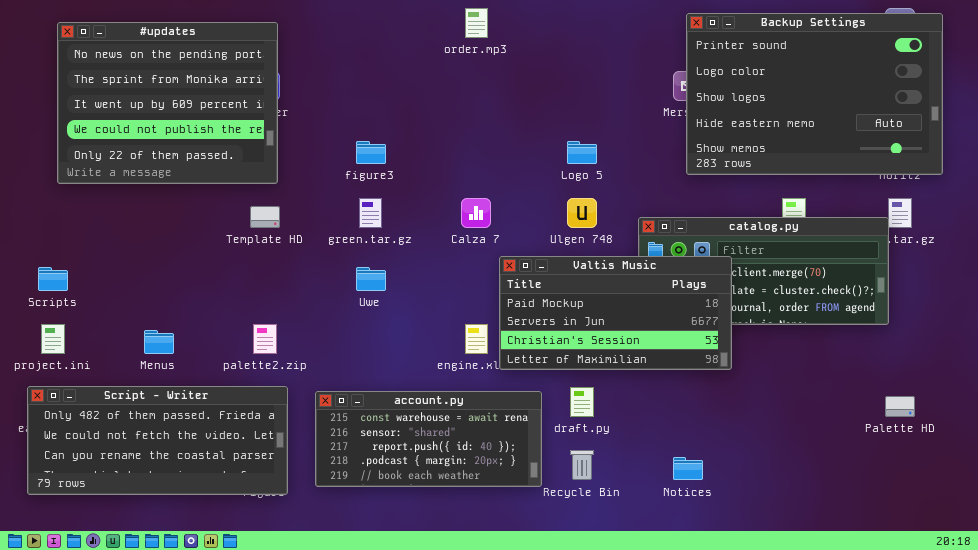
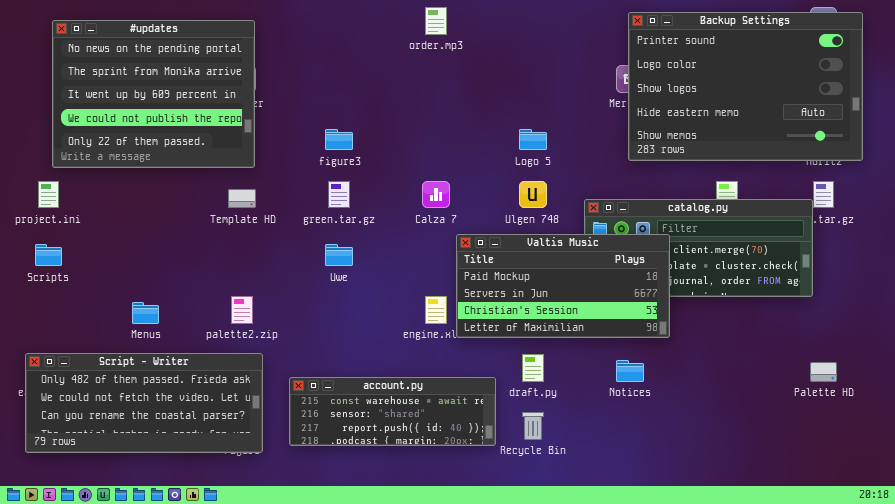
project.ini: [41,324,65,354] -> [38,181,59,208], moved
account.py: [315,391,542,487] -> [289,377,496,446], resized
Notices: [673,457,703,480] -> [616,360,644,382], moved

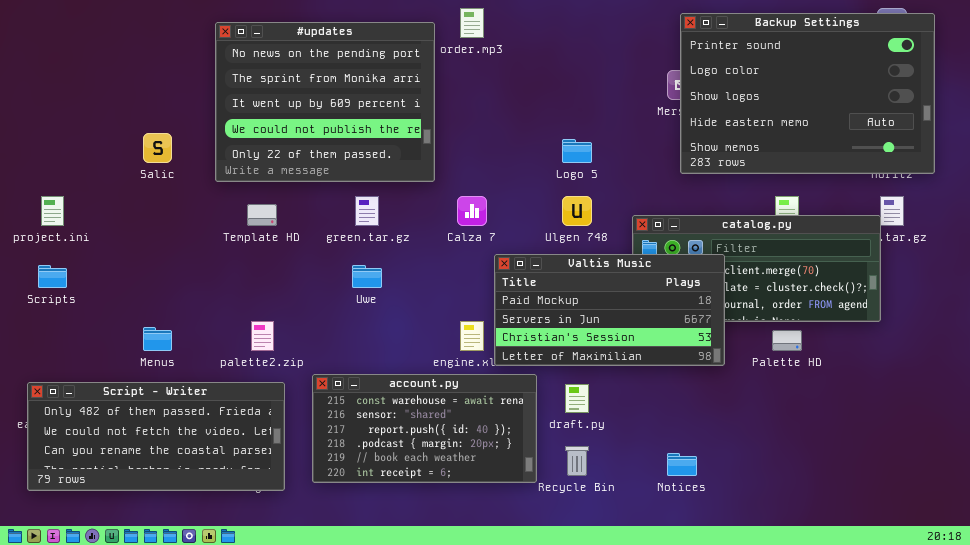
#updates: [52,20,255,168] -> [215,22,435,182], moved
Notices: [616,360,644,382] -> [667,453,697,476], moved
Palette HD: [810,362,837,382] -> [772,330,802,351], moved
account.py: [289,377,496,446] -> [312,374,537,483], resized

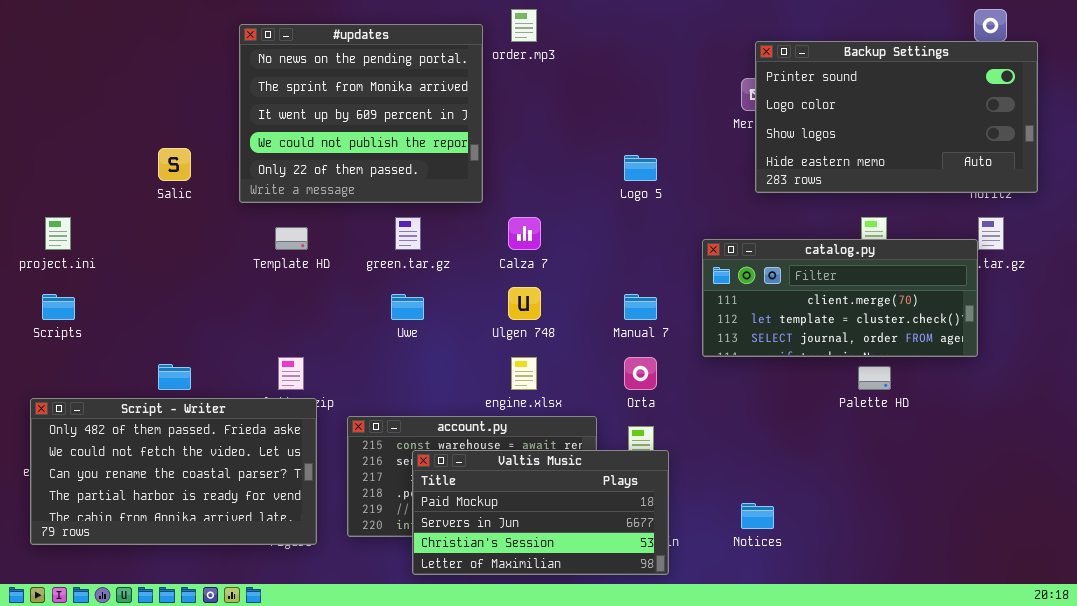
Backup Settings: [680,13,935,174] -> [755,41,1038,193], resized
Ulgen 748: [562,196,592,226] -> [508,287,541,320], moved
Valtis Music: [494,254,725,366] -> [412,450,669,575], moved
Script - Writer: [27,382,285,491] -> [30,398,317,545], resized

